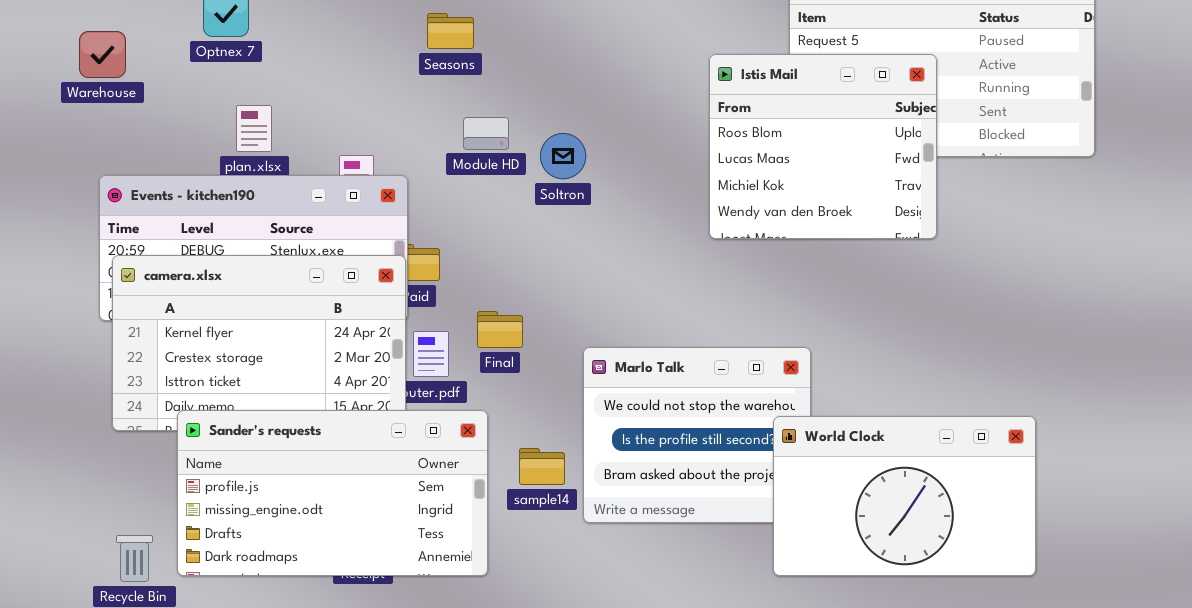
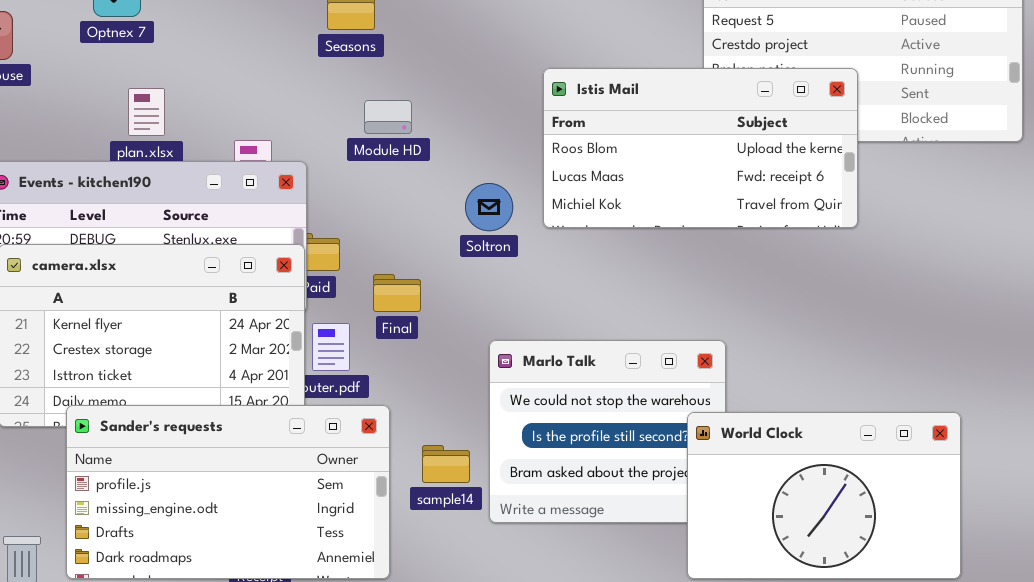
Istis Mail: [709,54,937,239] -> [543,68,858,228], resized
Soltron: [540,133,586,179] -> [465,183,513,231], moved
Final: [477,311,523,348] -> [373,274,421,312], moved

